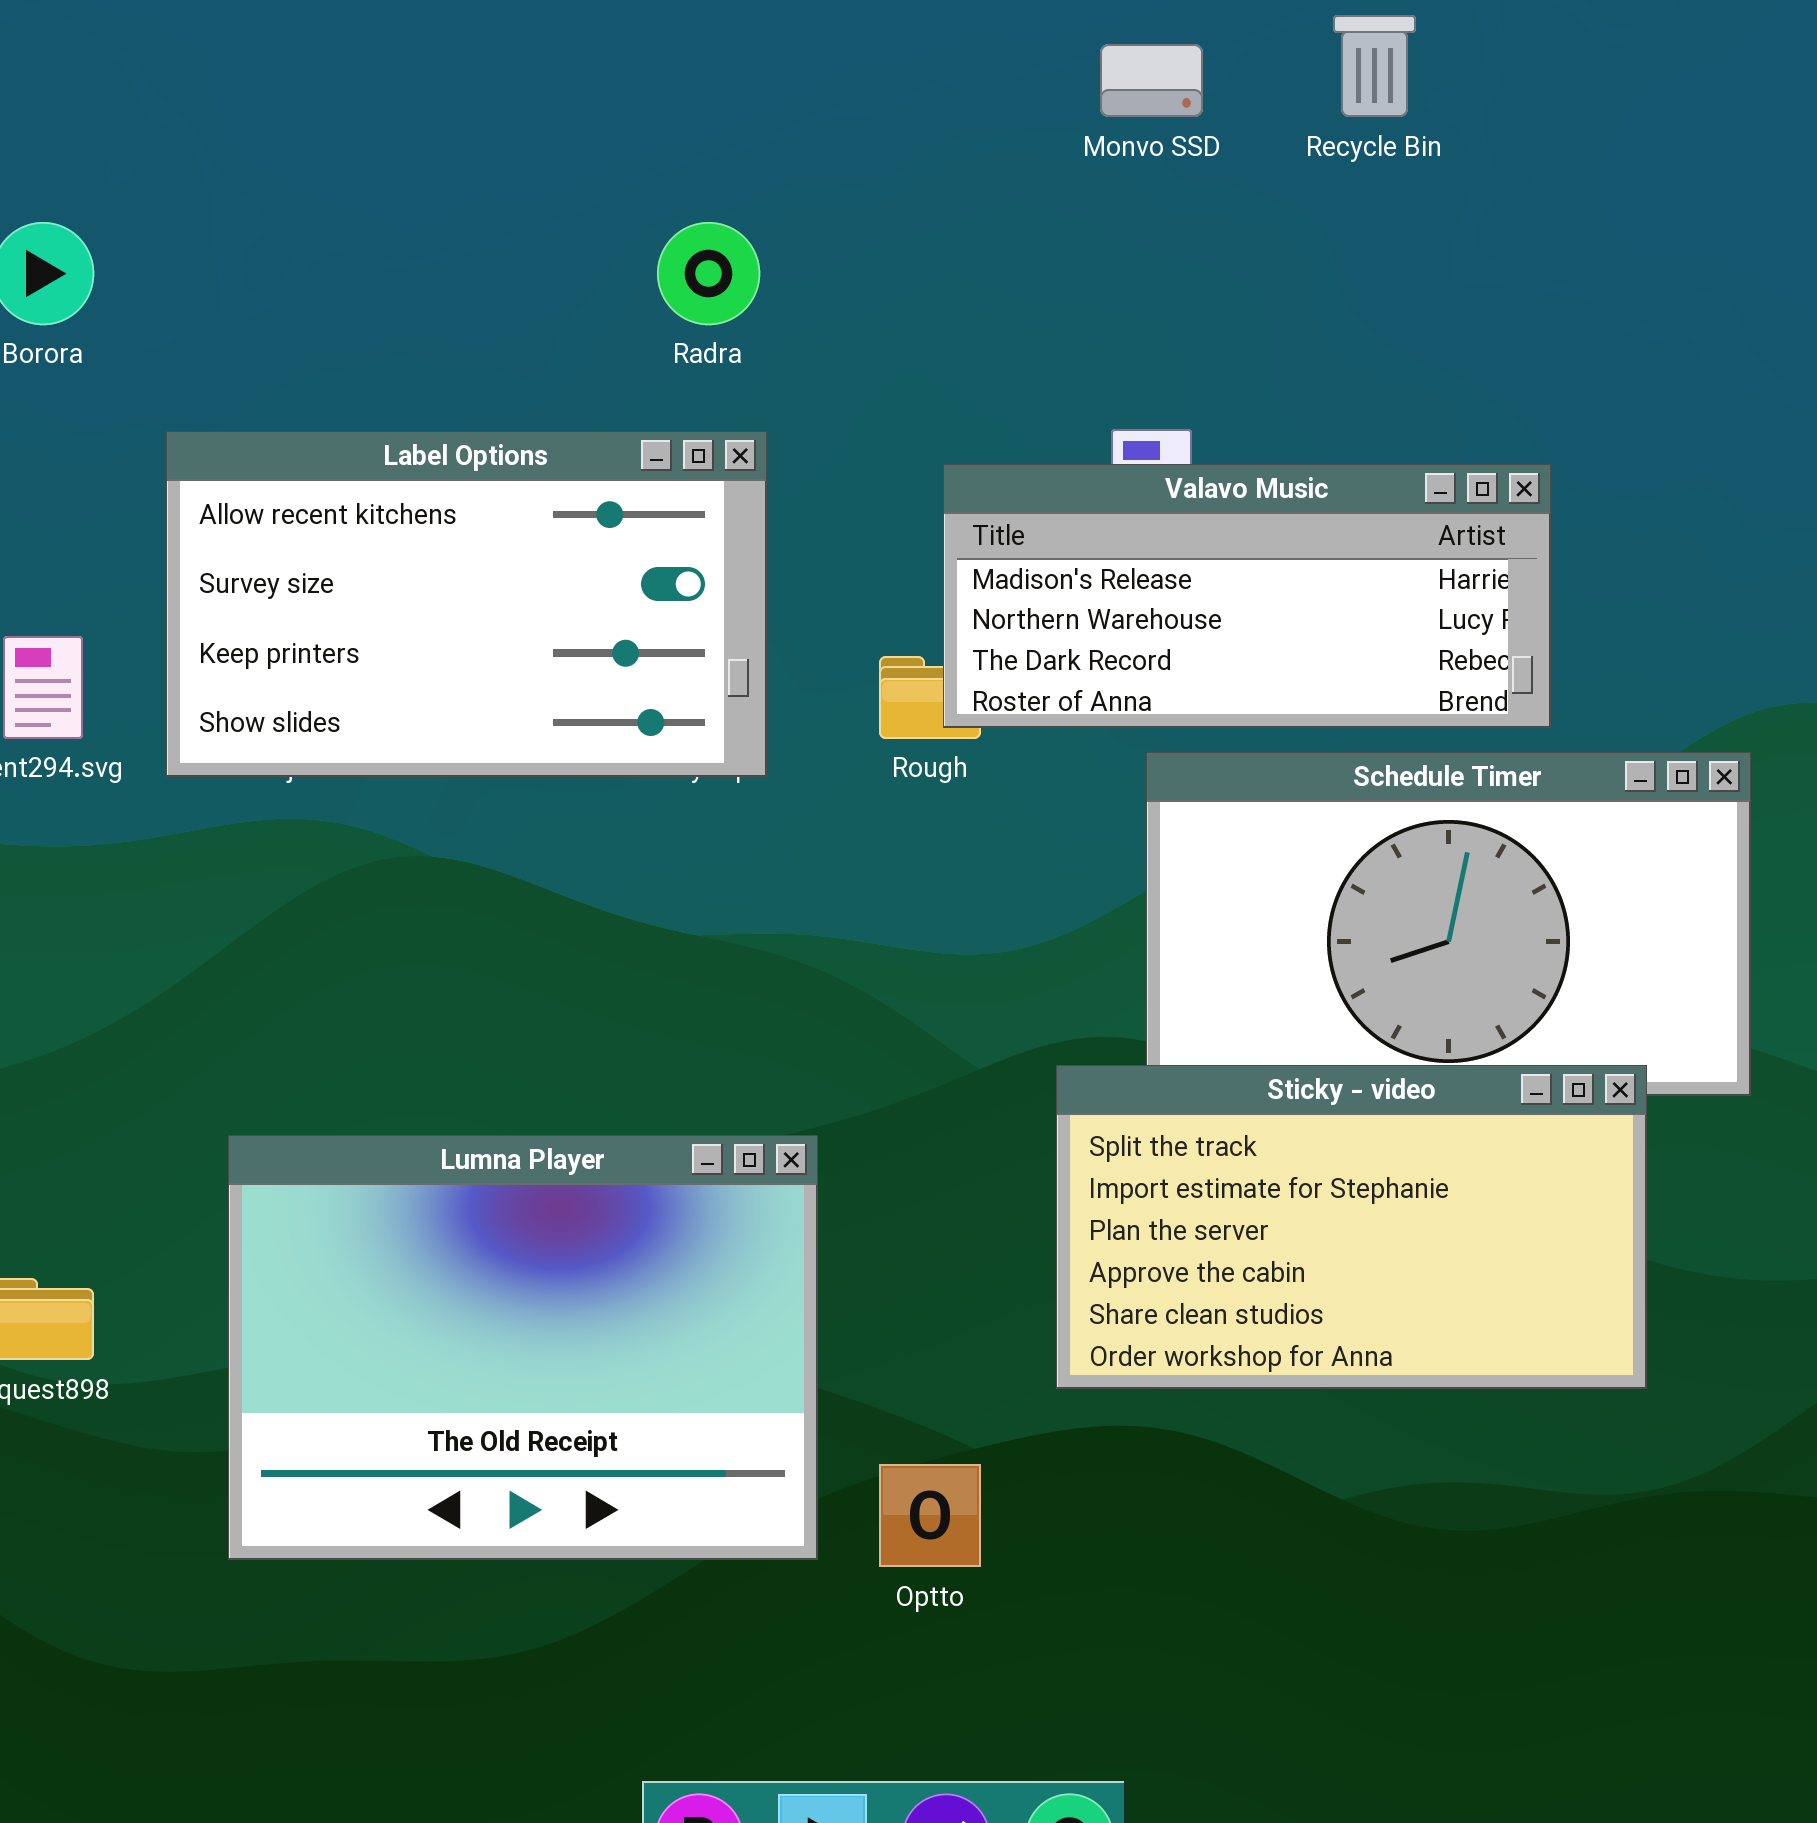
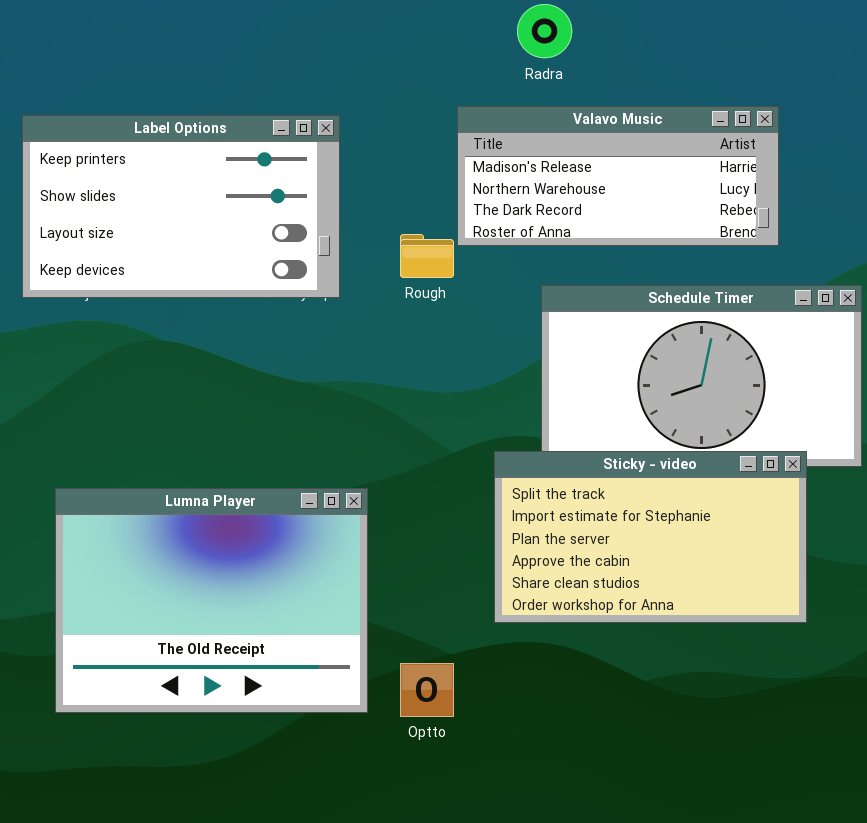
Radra: [657,222,760,325] -> [517,4,572,58], moved
Label Options: [166,431,767,777] -> [22,115,340,298], scrolled down 2 rows
Valavo Music: [943,464,1551,728] -> [457,106,779,246], moved

